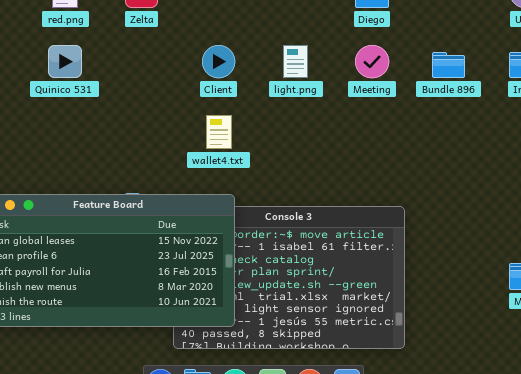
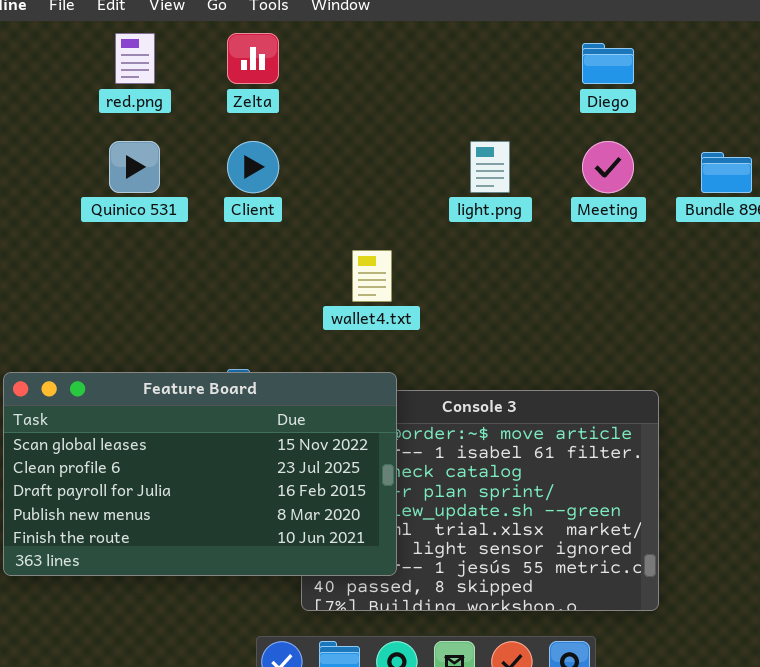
Client: [202,45,235,78] -> [227,141,279,193], moved

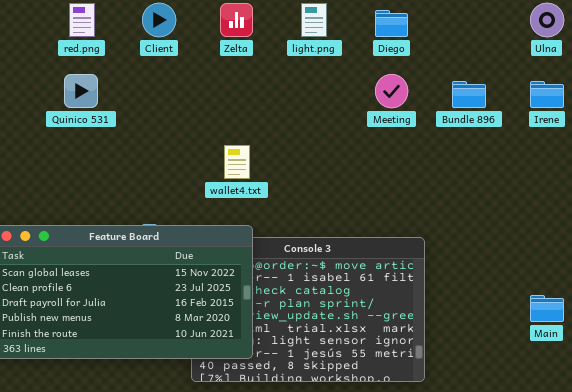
Zelta: [227,33,279,84] -> [220,3,253,37], moved
Client: [227,141,279,193] -> [142,3,176,37], moved
light.png: [470,141,510,193] -> [301,3,327,37], moved

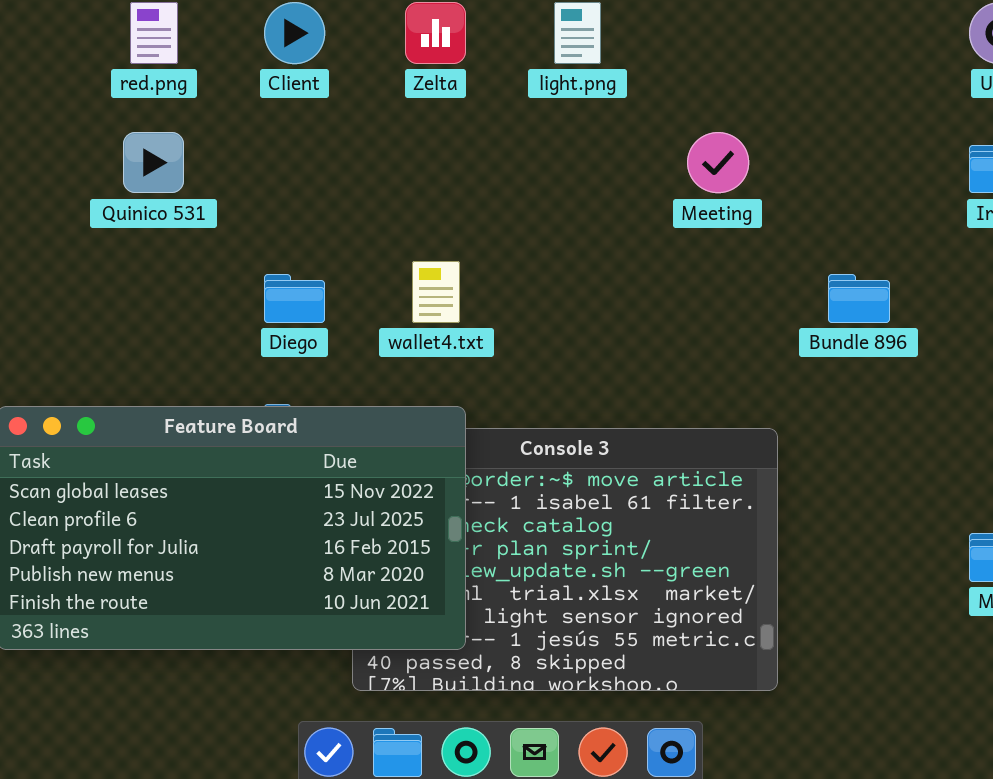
Diego: [375,10,408,37] -> [264,274,325,323], moved
Bundle 896: [452,81,486,108] -> [828,274,890,323], moved

